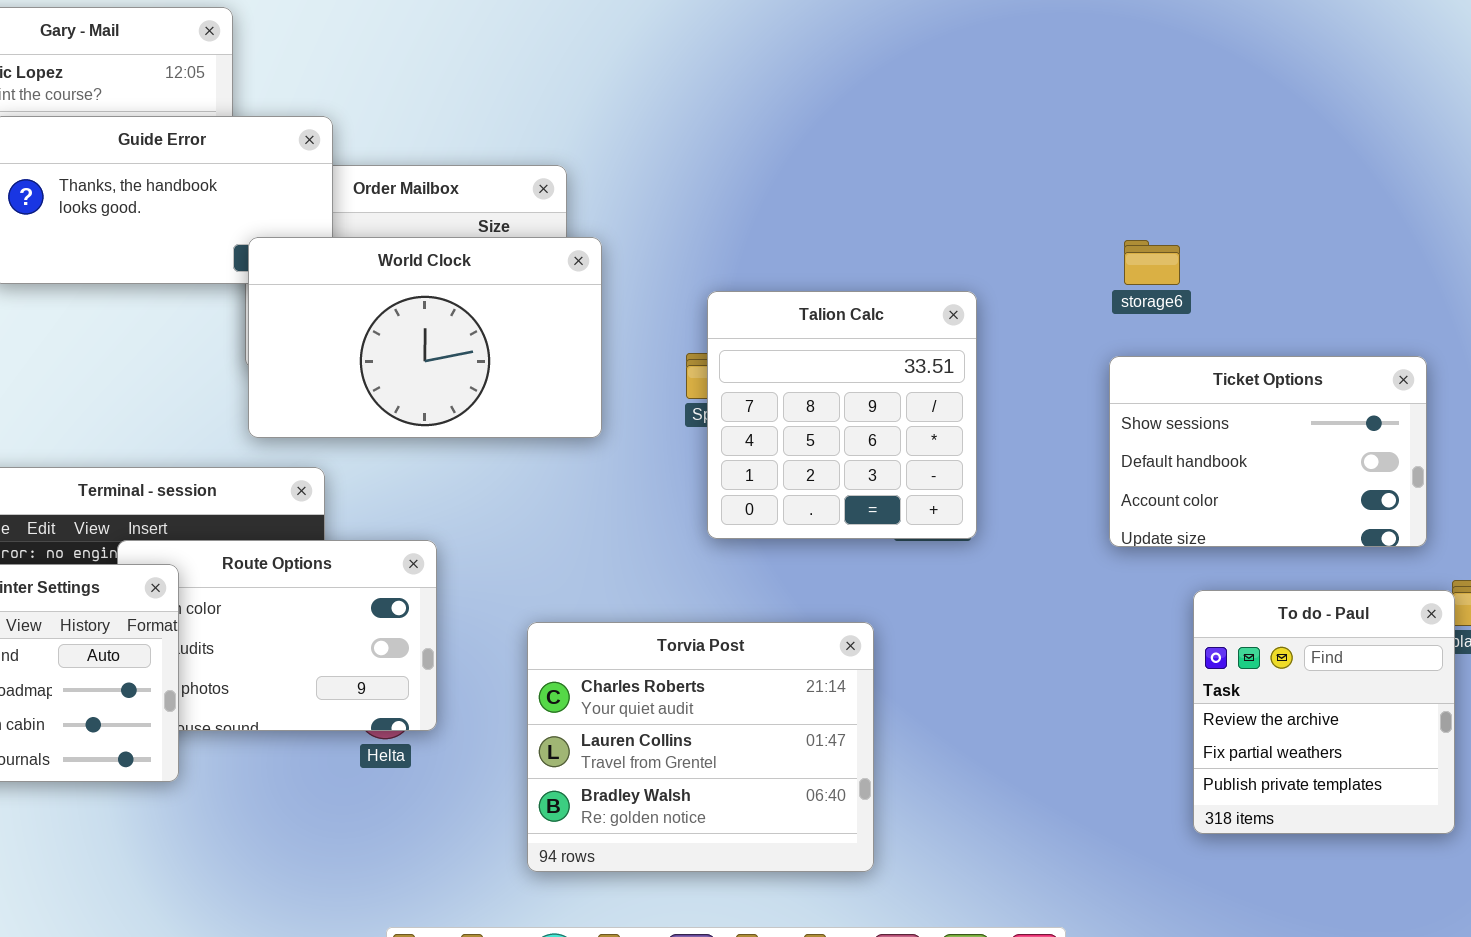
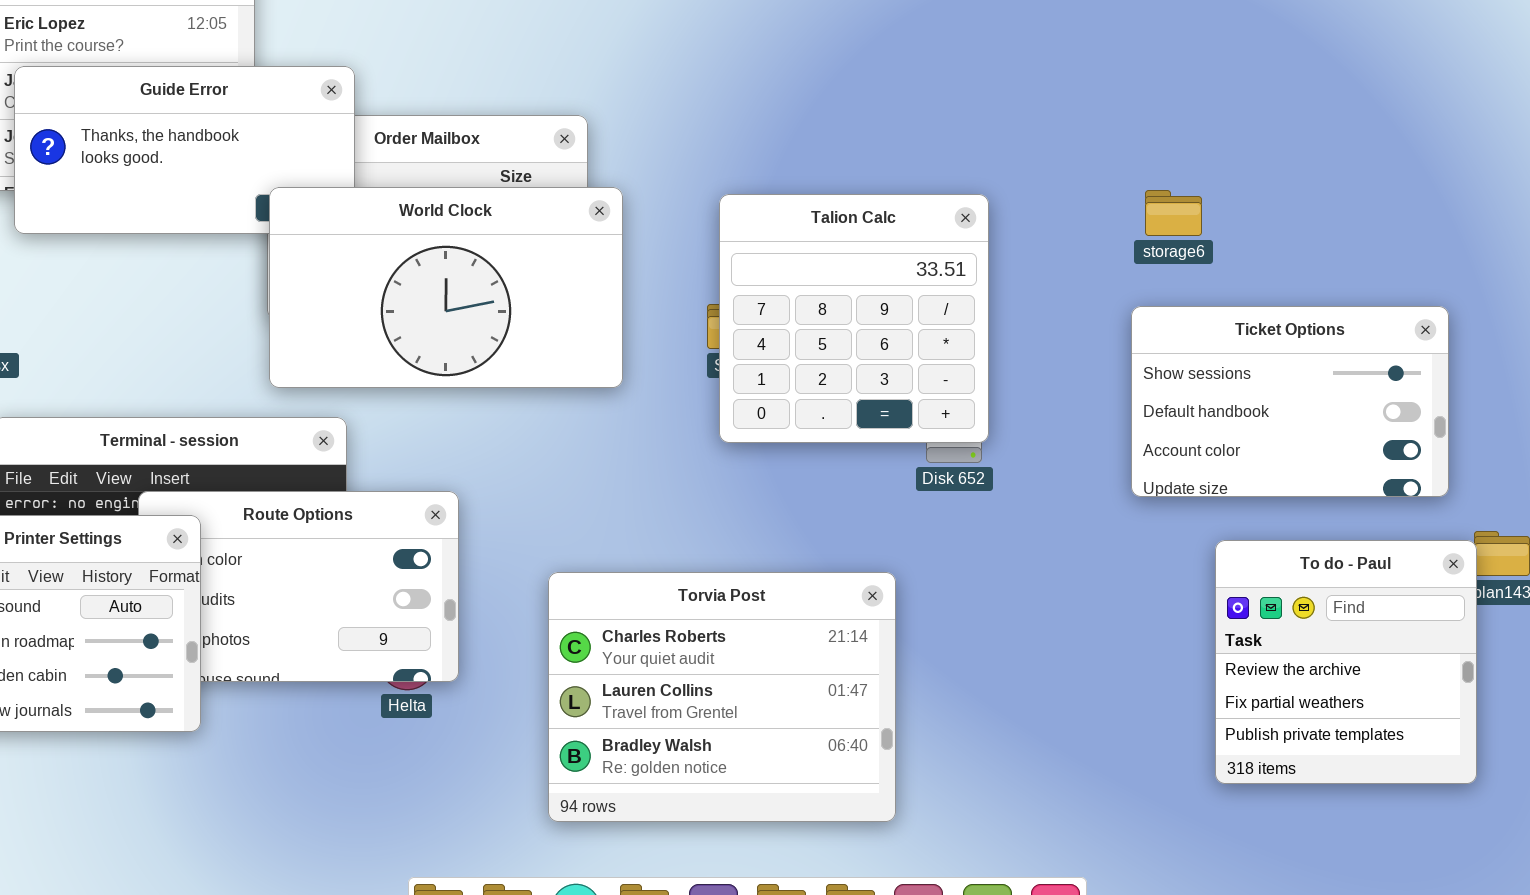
Talion Calc: [707,291,977,539] -> [719,194,989,443], moved

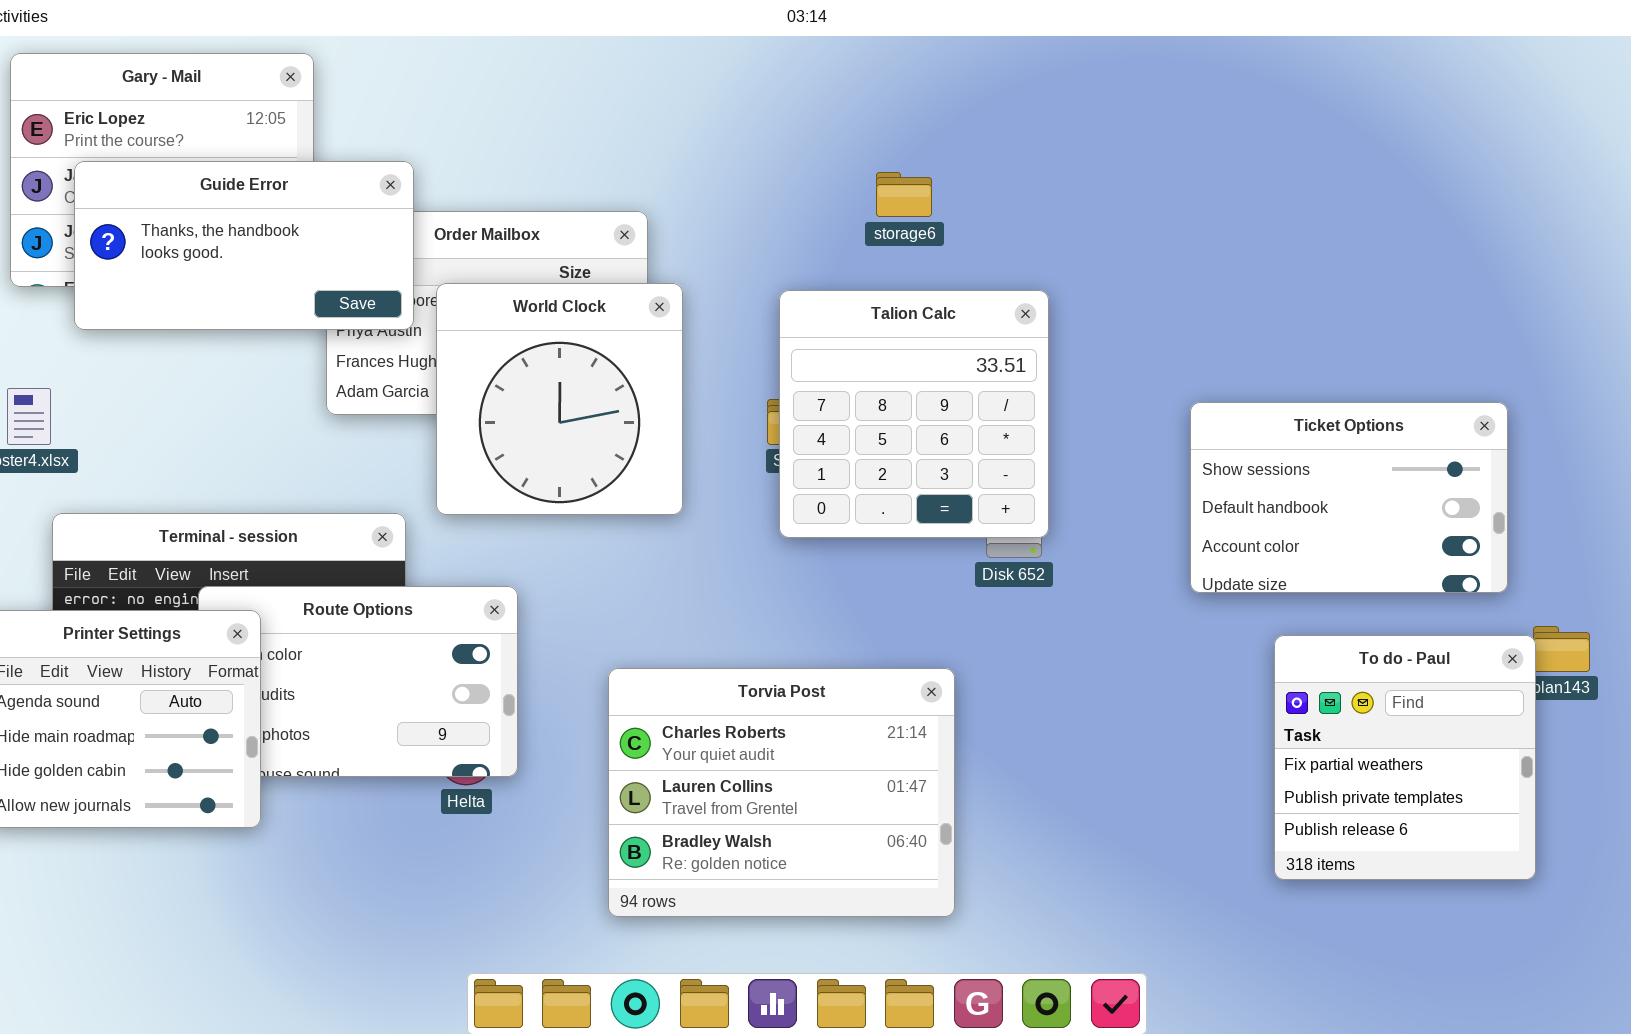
World Clock: [269,187,623,388] -> [436,283,683,515], resized
storage6: [1145,190,1202,236] -> [876,172,932,217], moved
To do - Paul: [1215,540,1477,784] -> [1274,635,1536,880], scrolled down 1 row

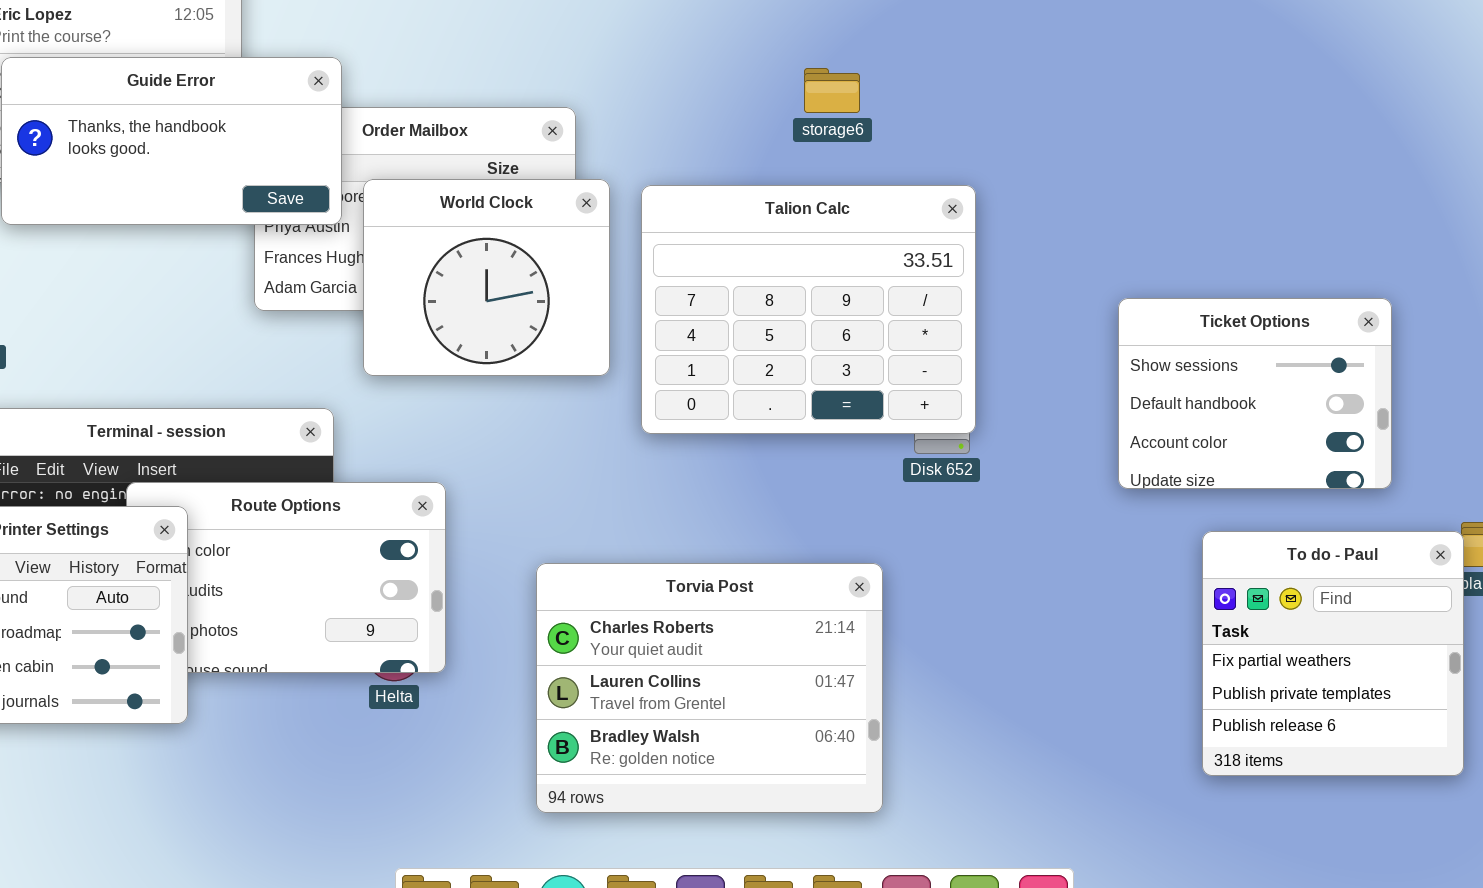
World Clock: [436,283,683,515] -> [363,179,610,376], resized
Talion Calc: [779,290,1049,538] -> [641,185,976,434], resized
Ticket Options: [1190,402,1508,593] -> [1118,298,1392,489], resized

